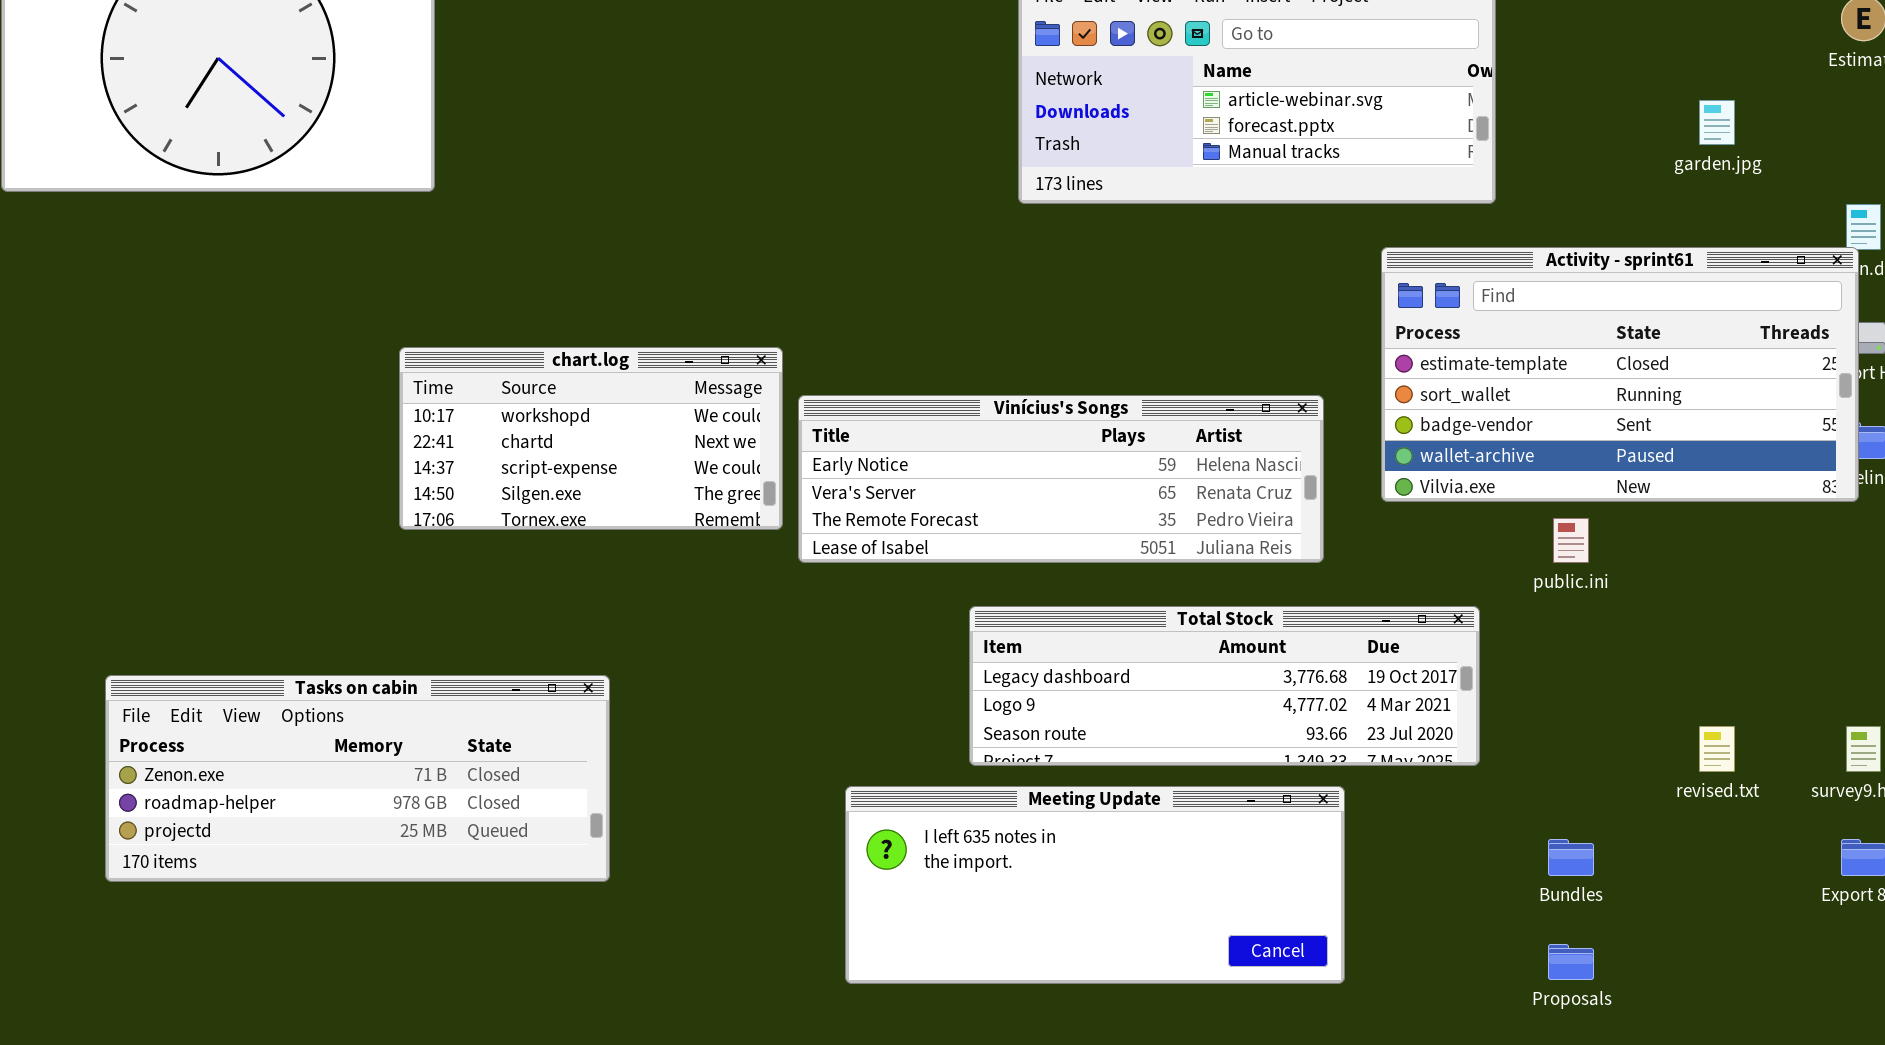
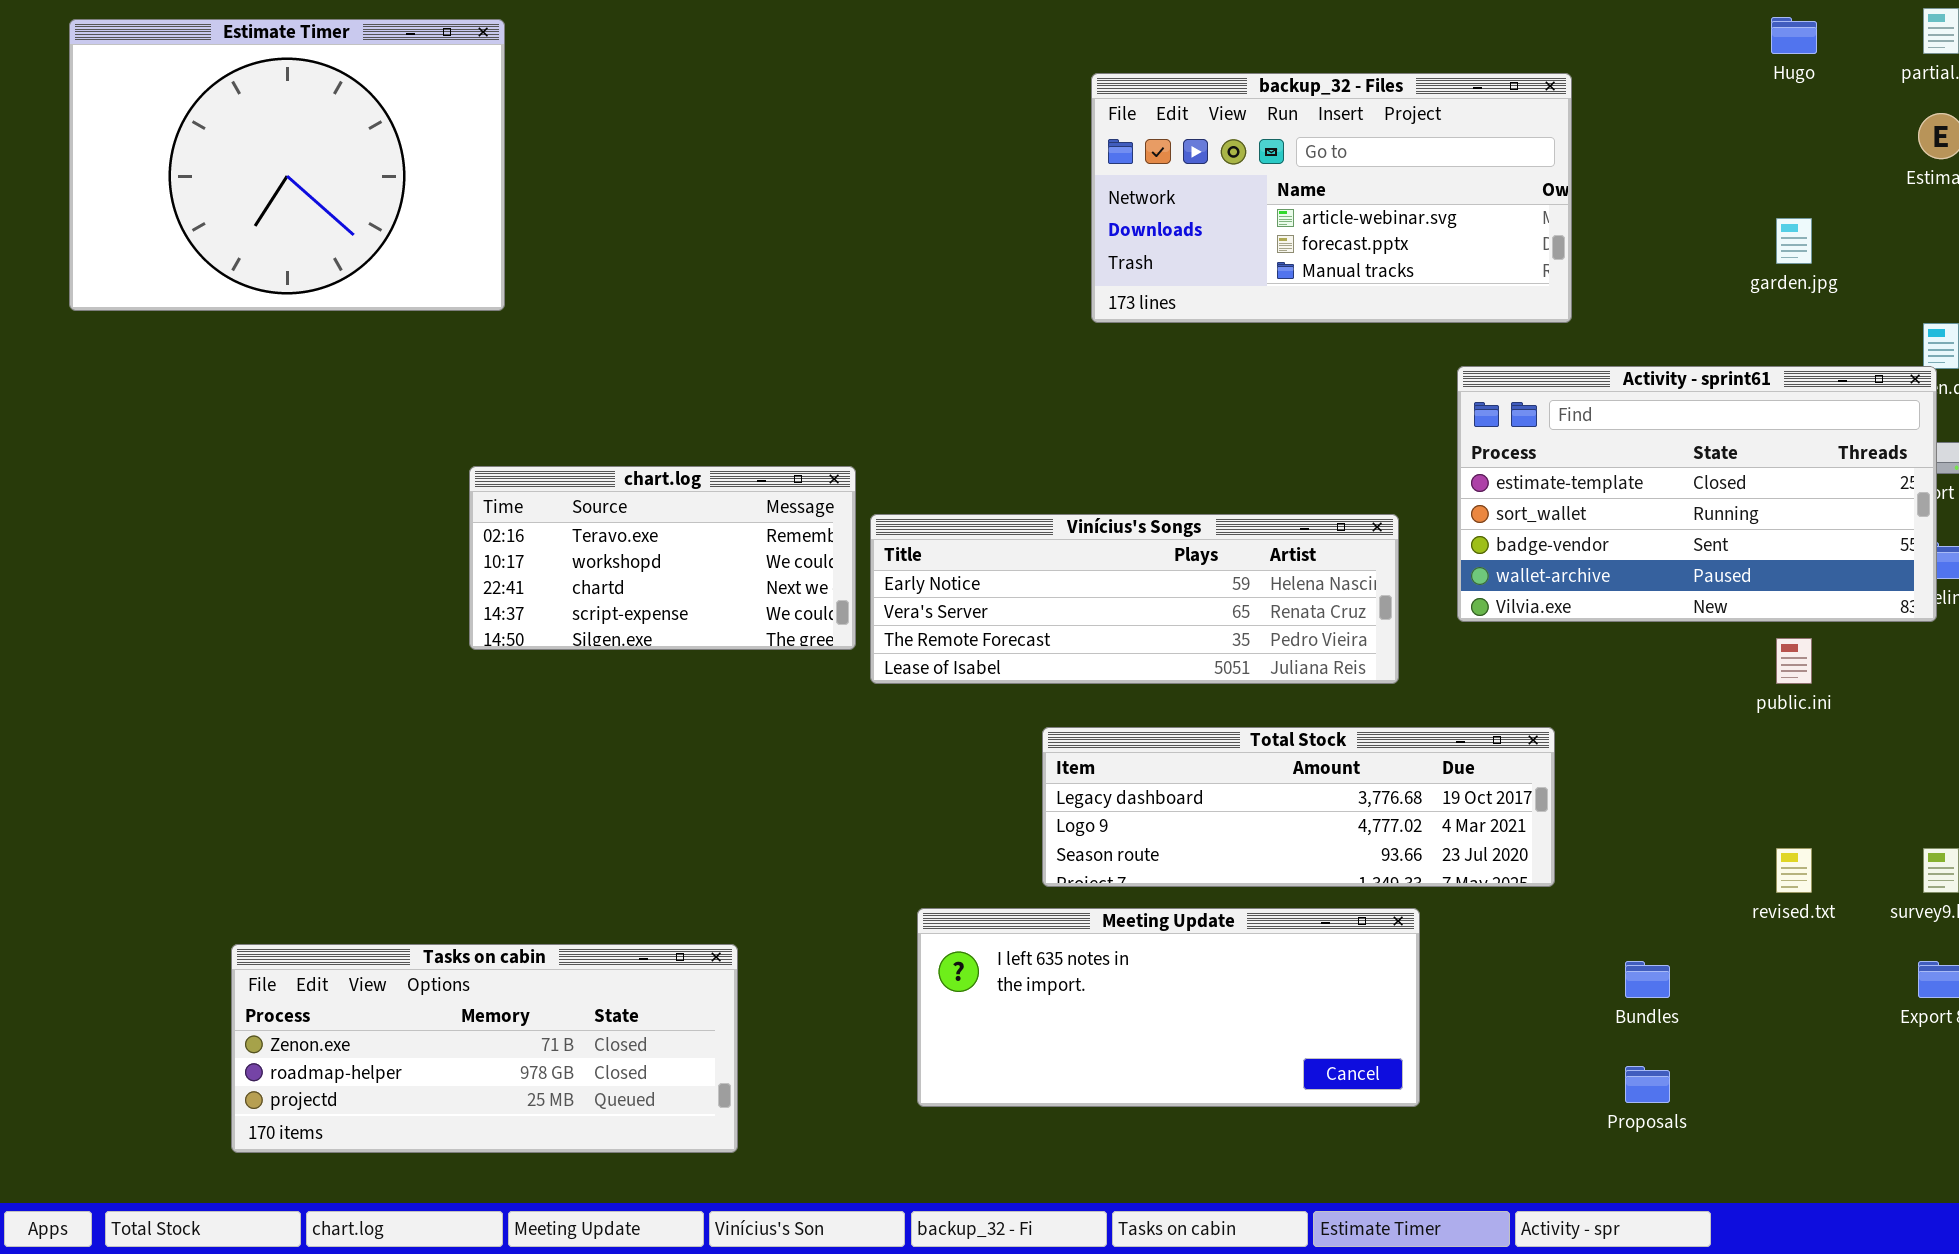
chart.log: [399,347,783,530] -> [469,466,856,650], scrolled up 1 row
public.ini: [1553,518,1589,563] -> [1776,638,1812,684], moved
Tasks on cabin: [105,675,610,882] -> [231,944,738,1153], moved

